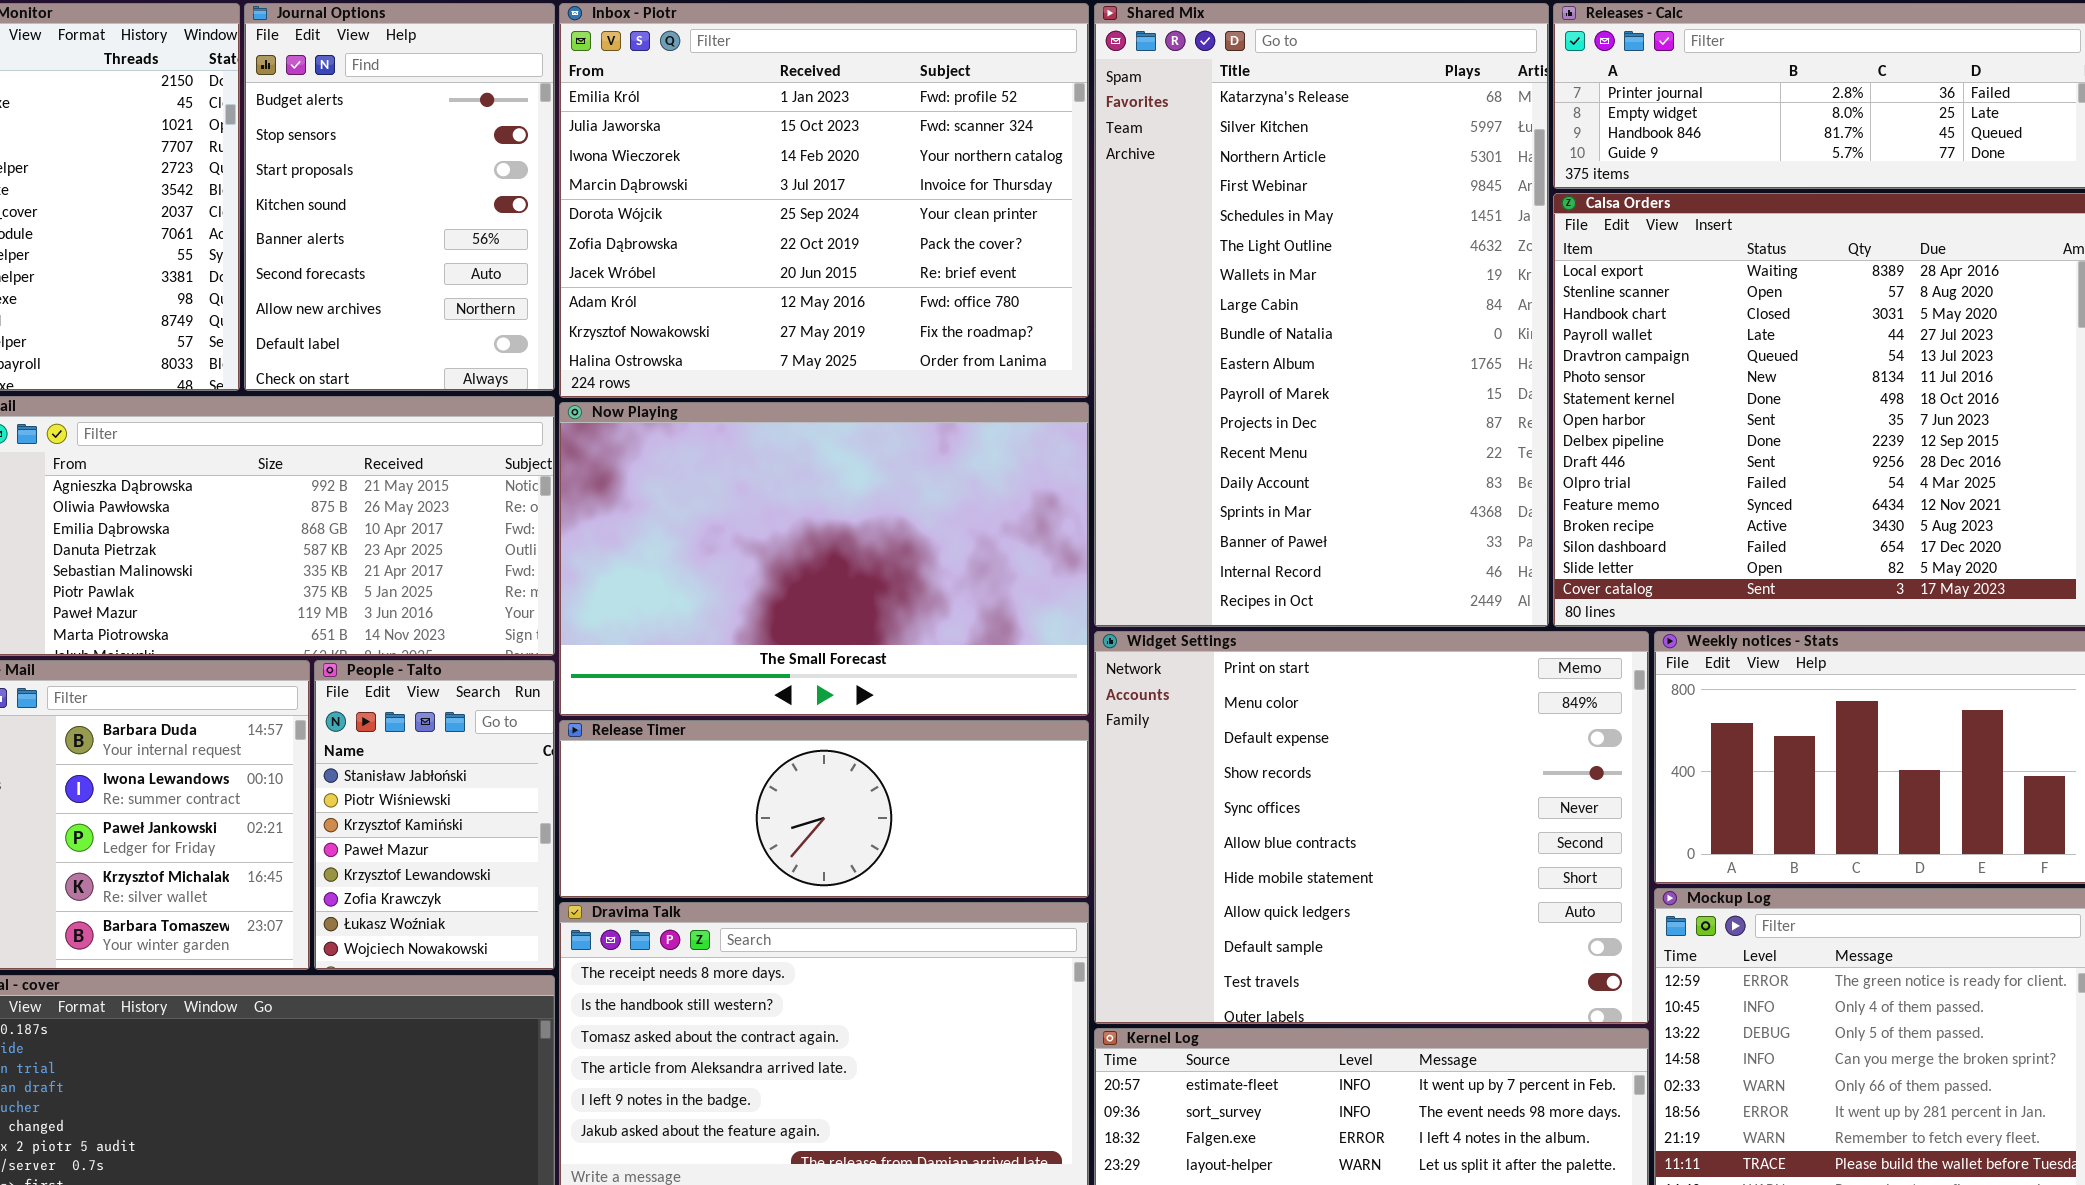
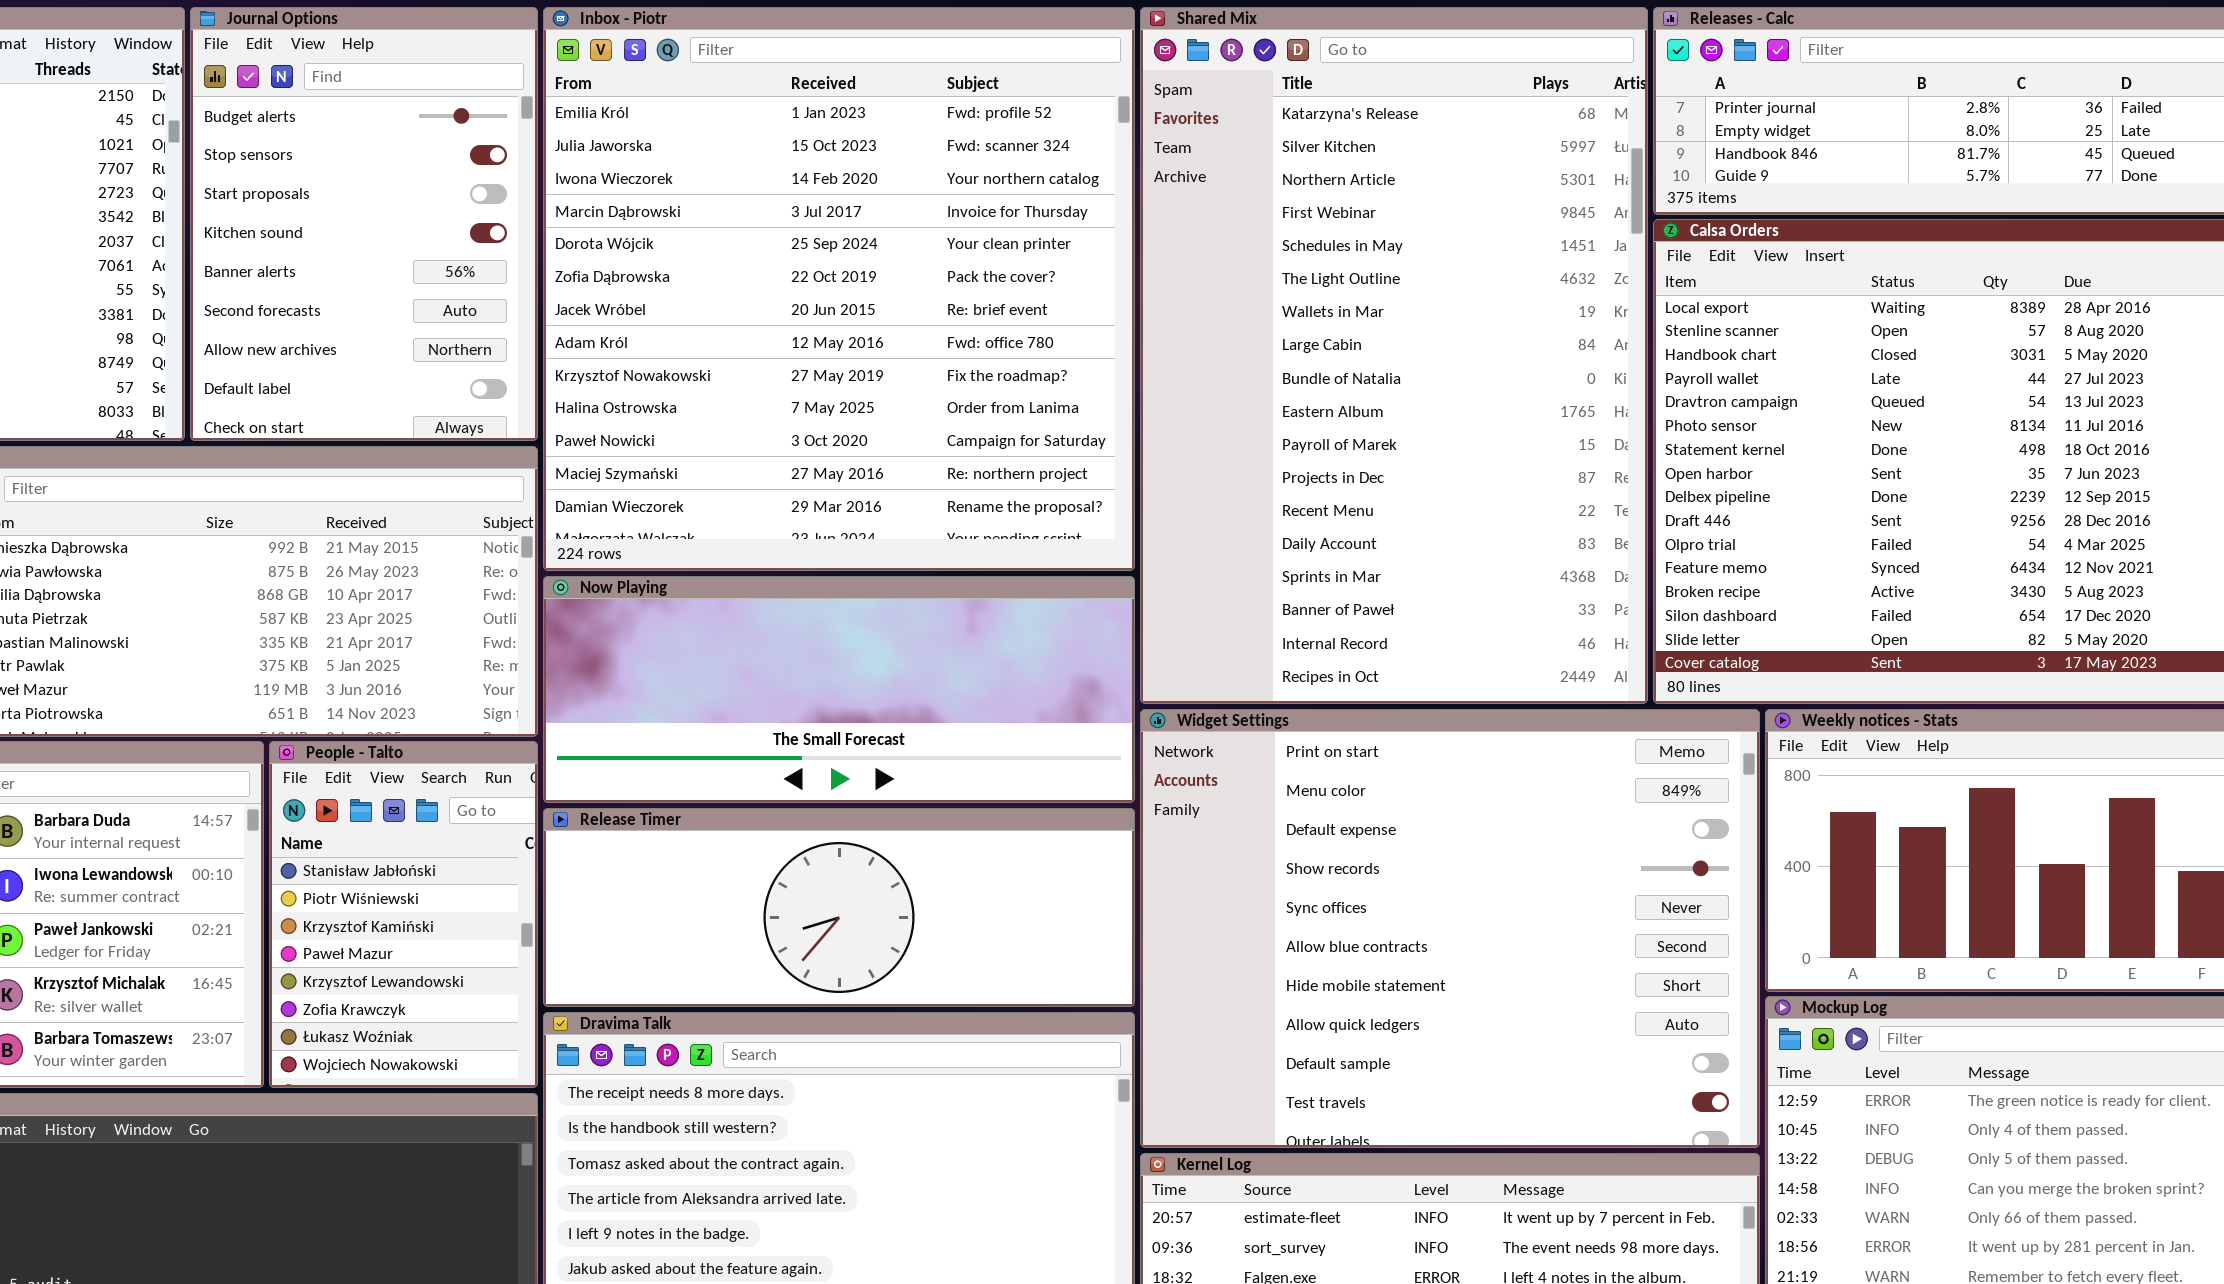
Inbox - Piotr: [559,3,1089,398] -> [543,7,1135,571], resized
Now Playing: [559,402,1089,716] -> [543,576,1135,803], resized

